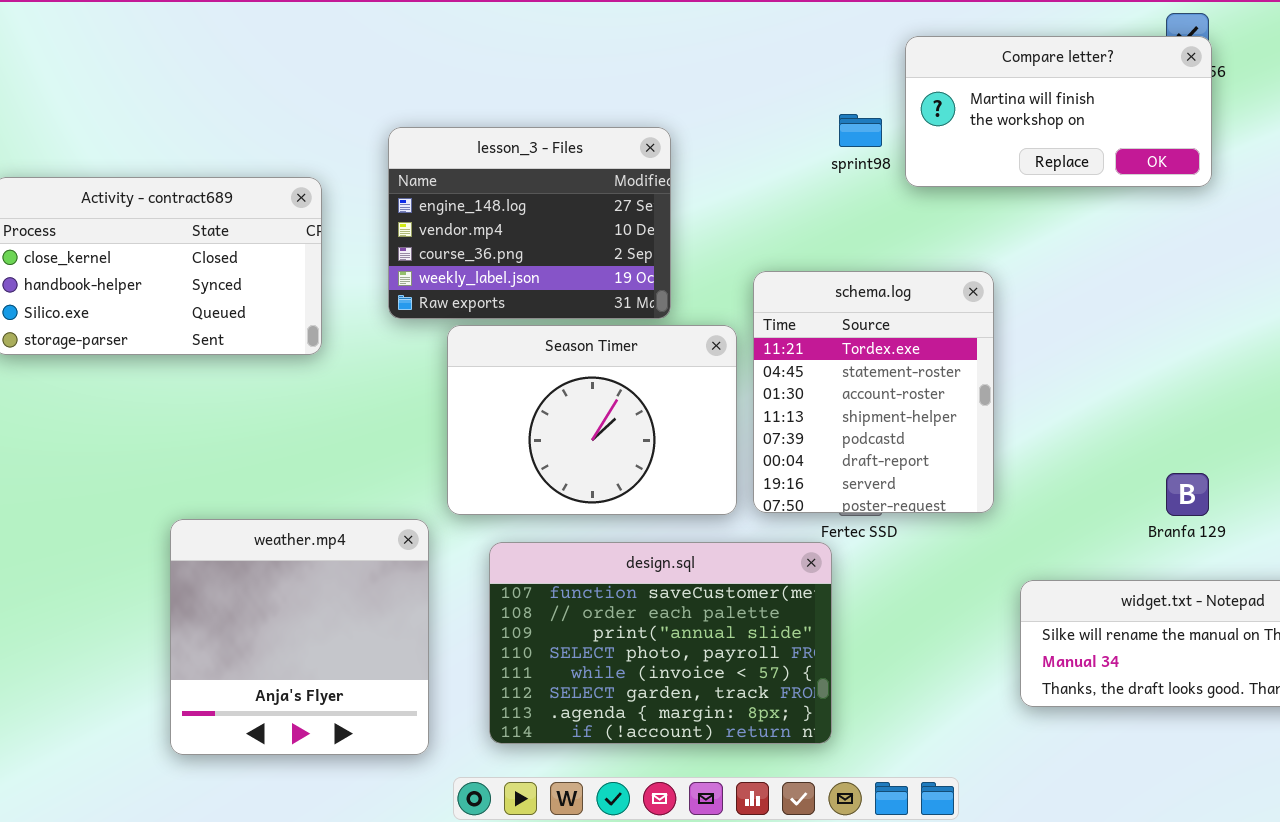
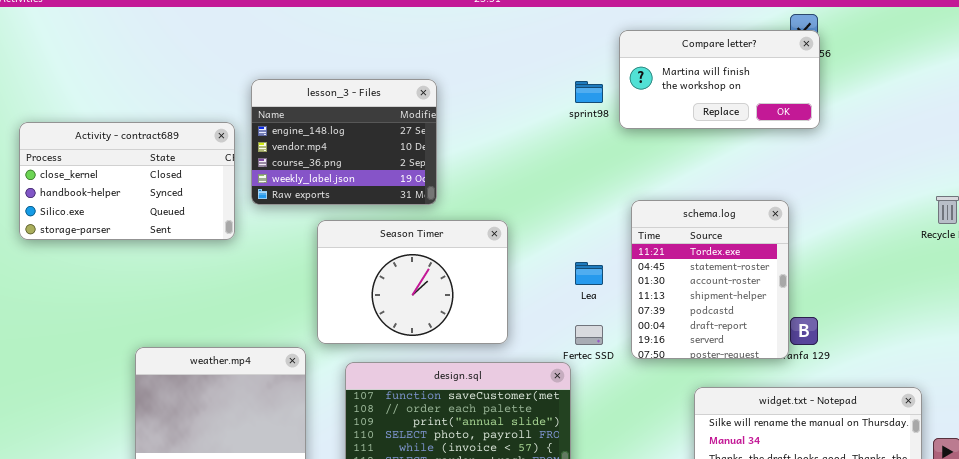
lesson_3 - Files: [388,127,671,319] -> [251,79,437,205], moved
schema.log: [753,271,994,513] -> [631,200,789,359], moved

